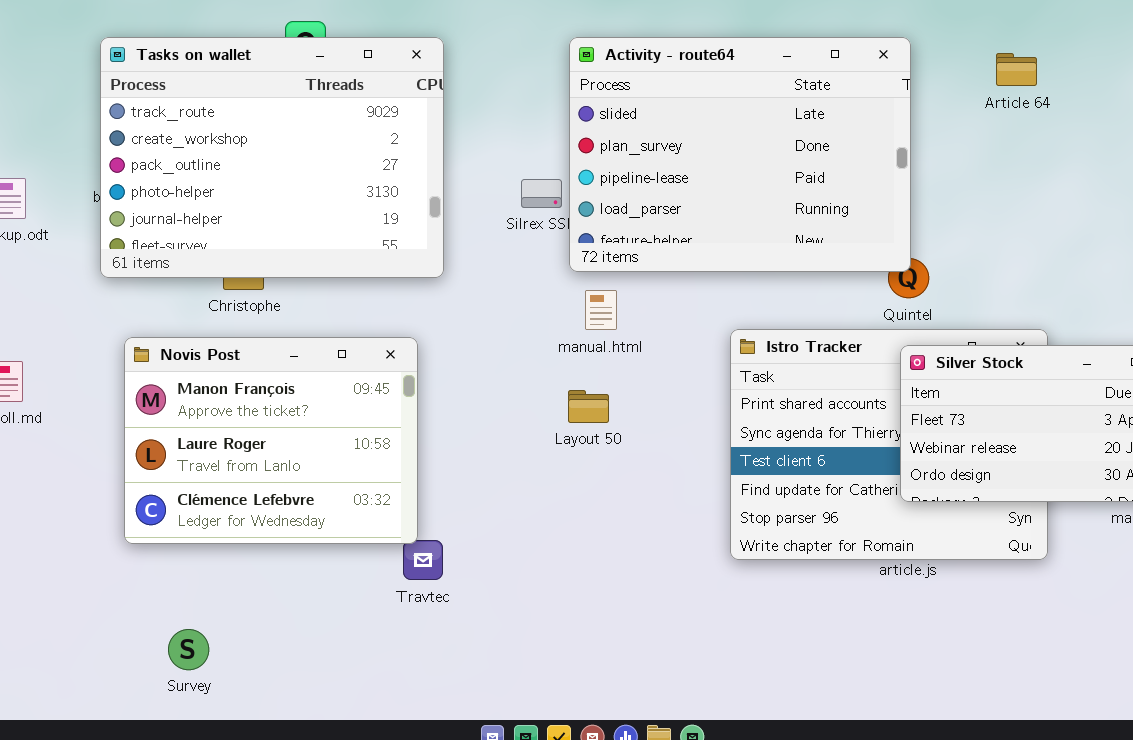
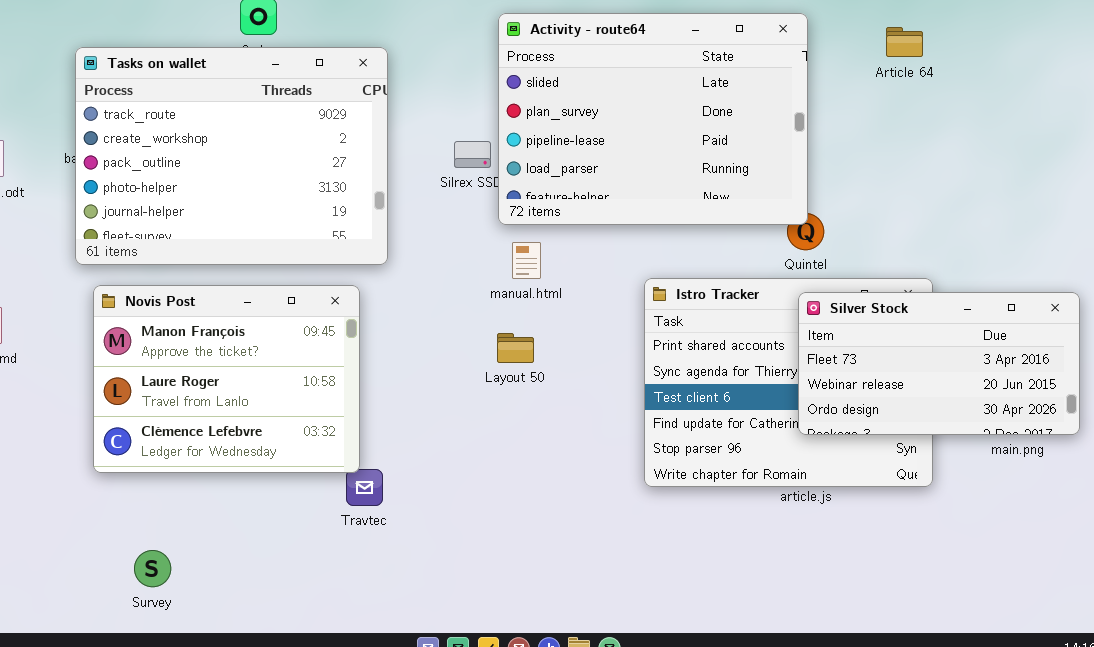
Tasks on wallet: [100,37,444,278] -> [75,47,388,265], moved

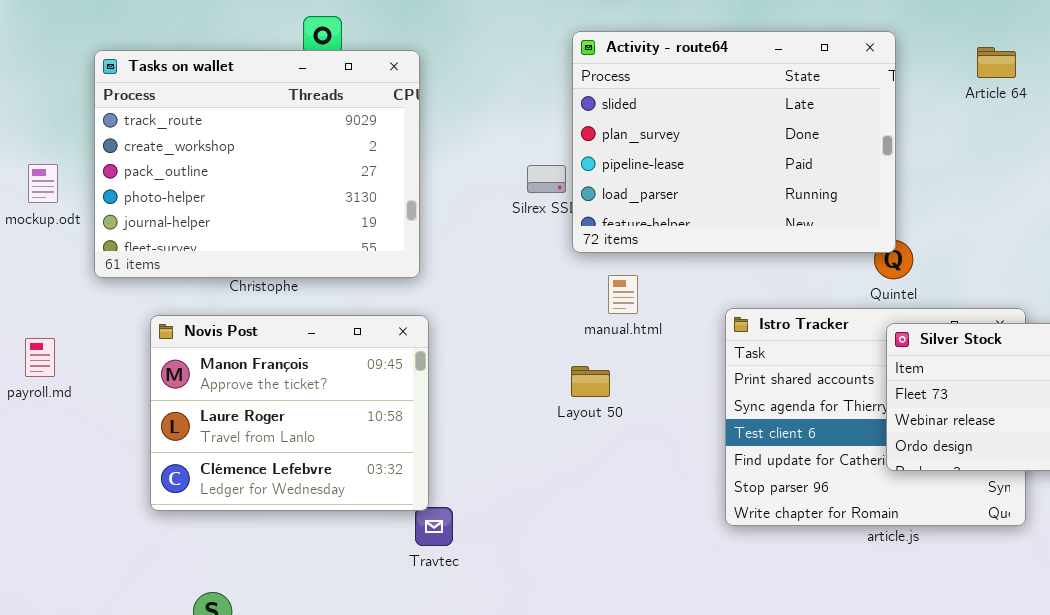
Tasks on wallet: [75,47,388,265] -> [94,50,420,278], moved
manual.html: [512,242,541,279] -> [608,275,638,314], moved

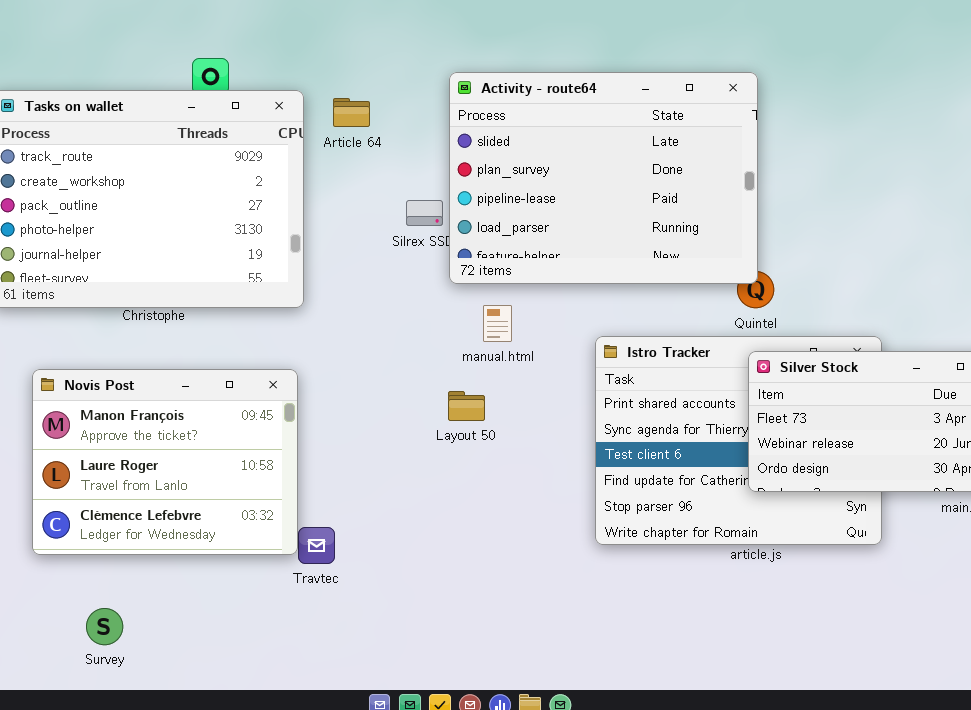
Article 64: [977,47,1016,78] -> [333,98,370,127], moved
Novis Post: [150,315,429,511] -> [32,369,298,555], moved

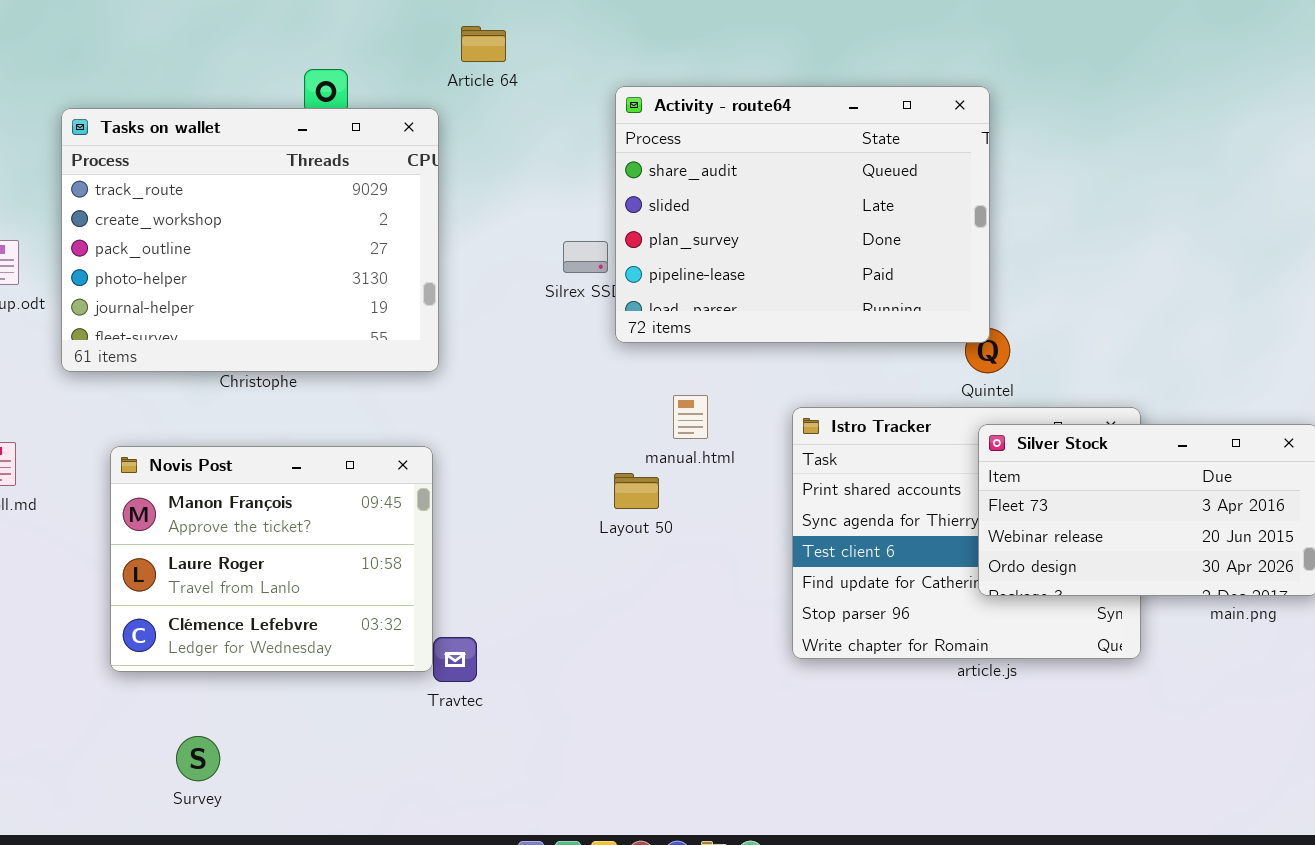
Activity - route64: [449,72,758,284] -> [615,86,990,343], scrolled up 1 row
Article 64: [333,98,370,127] -> [461,26,506,62], moved
manual.html: [483,305,512,342] -> [673,395,708,439], moved

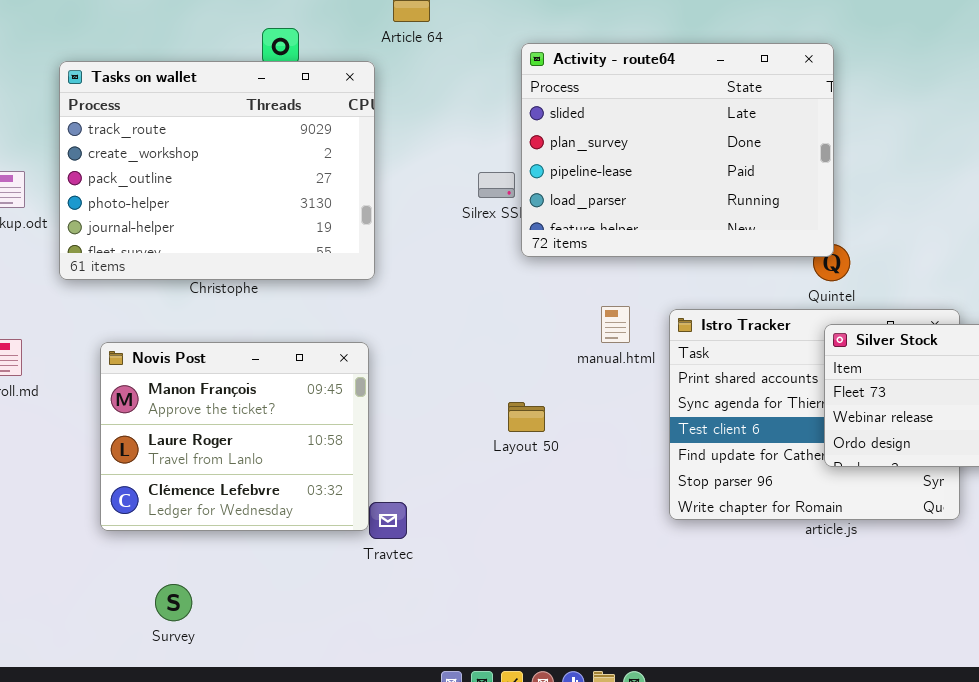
Activity - route64: [615,86,990,343] -> [521,43,834,257], scrolled down 1 row
manual.html: [673,395,708,439] -> [601,306,630,343], moved
Layout 50: [614,473,659,509] -> [508,402,545,432], moved

